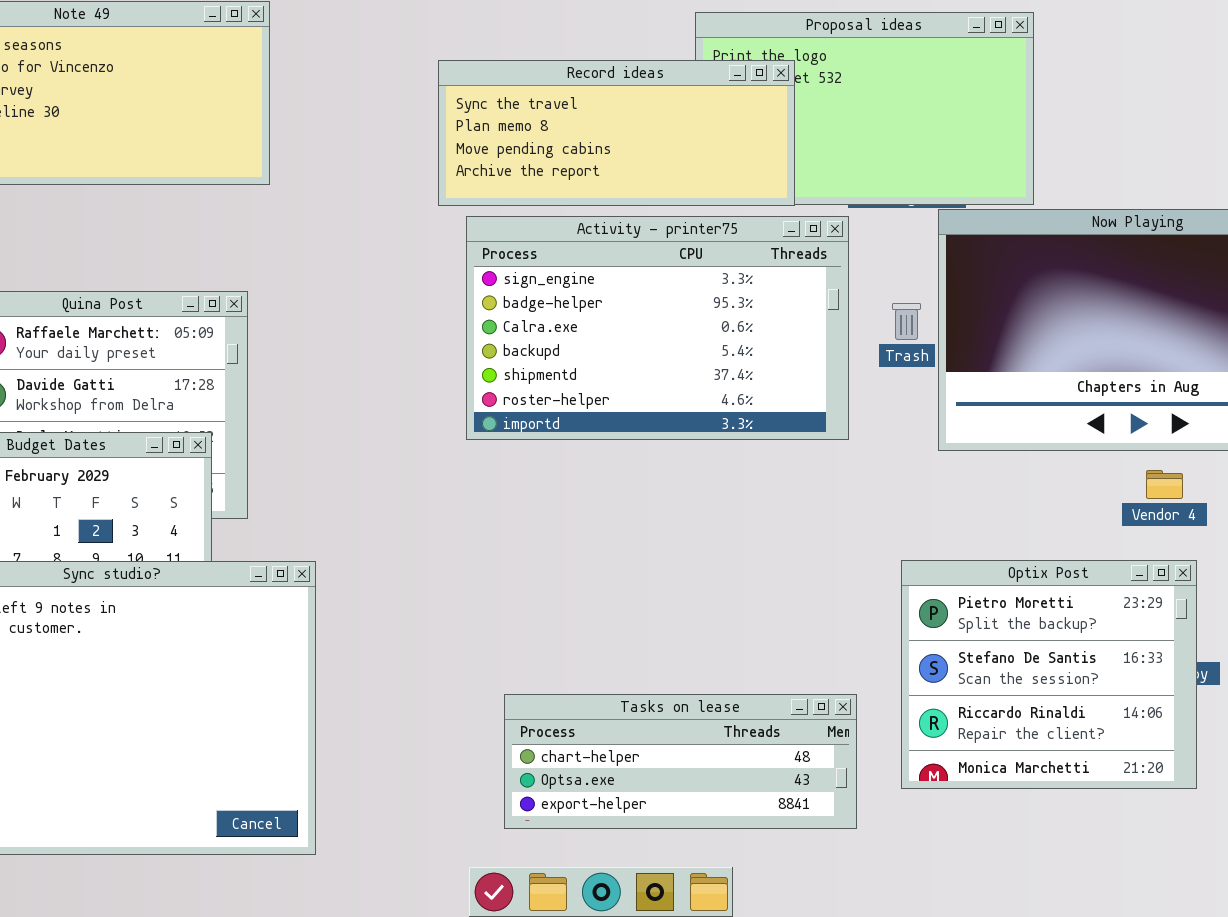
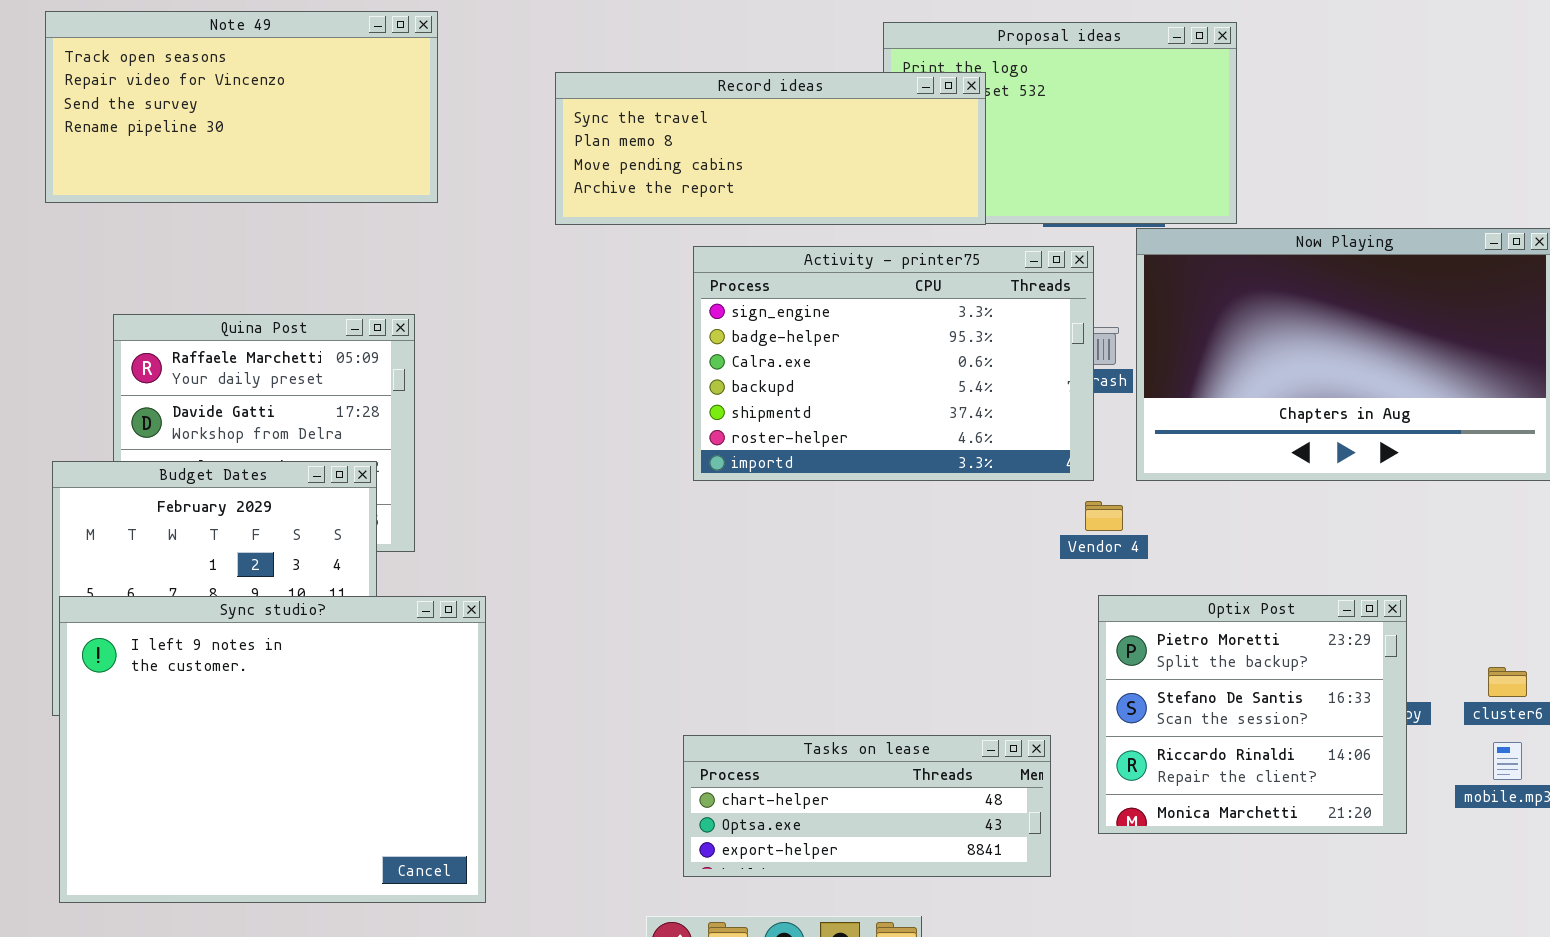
Record ideas: [438,60,795,206] -> [555,72,986,225], resized
Activity - printer75: [466,216,849,440] -> [693,246,1094,481], moved
Vendor 4: [1146,470,1183,499] -> [1085,501,1123,531], moved

